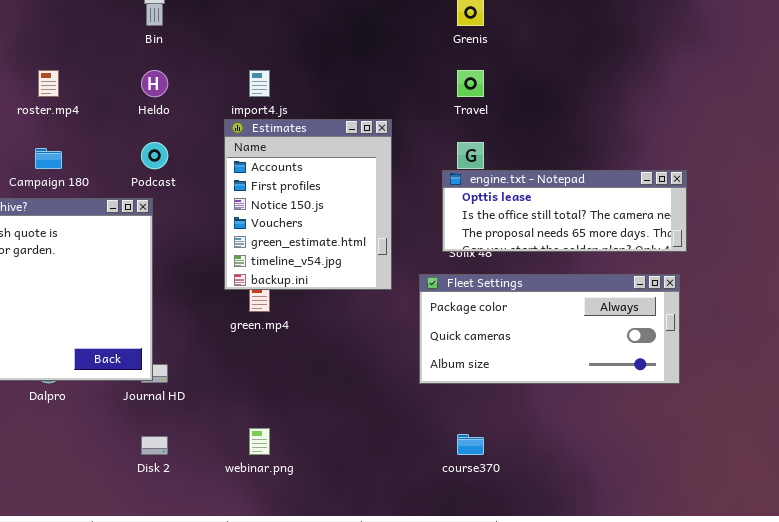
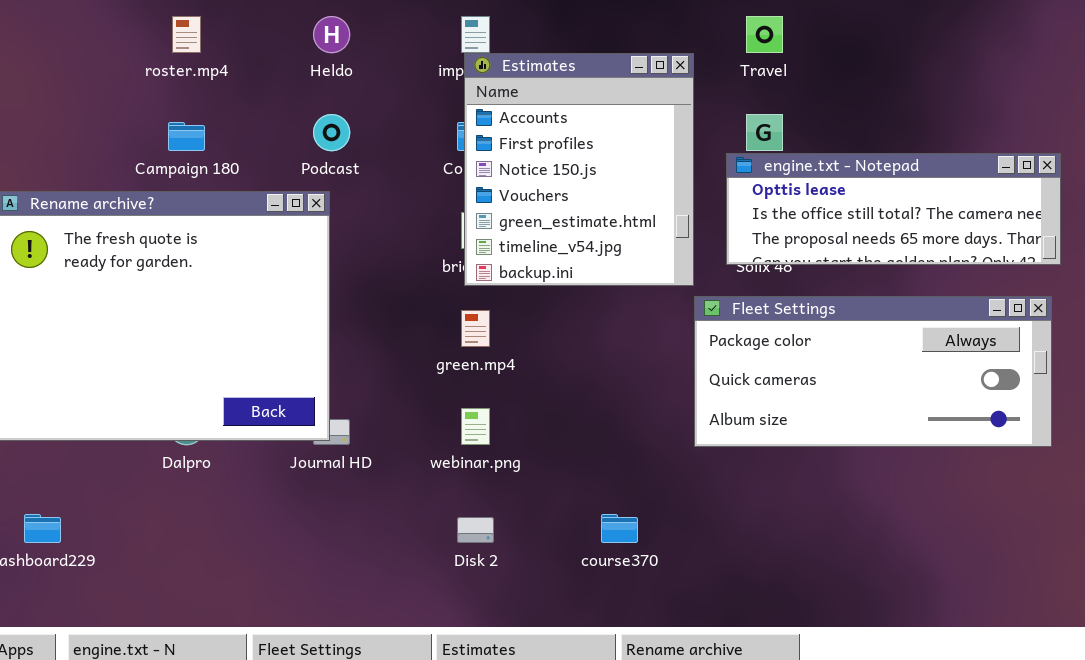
Estimates: [224,119,392,290] -> [464,53,694,286], moved
webinar.png: [249,428,270,455] -> [461,408,490,445], moved
course370: [457,434,484,455] -> [601,514,638,543], moved
Disk 2: [141,436,168,455] -> [457,517,494,543], moved

